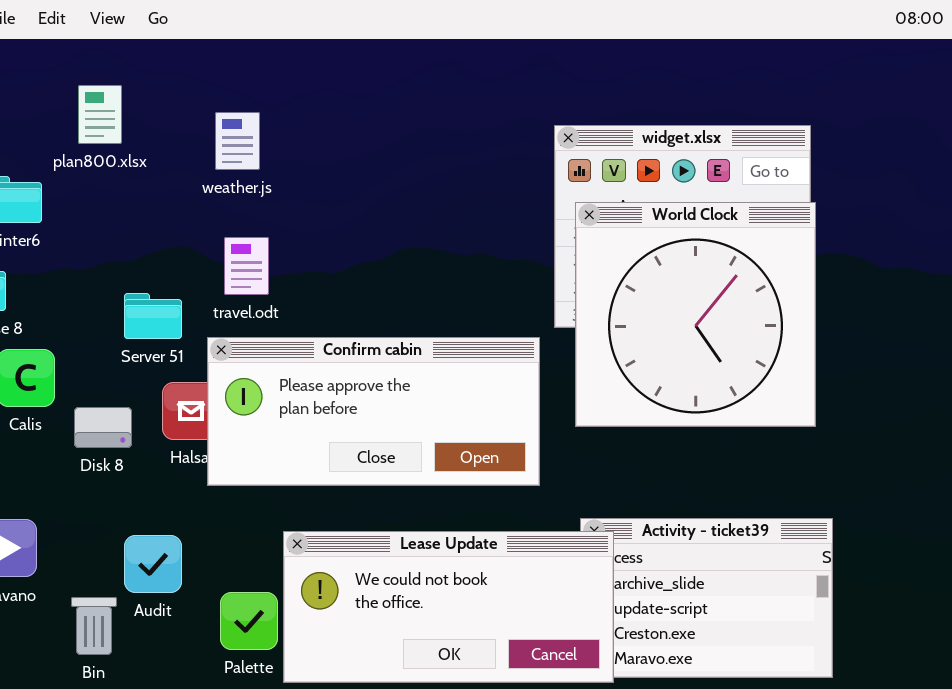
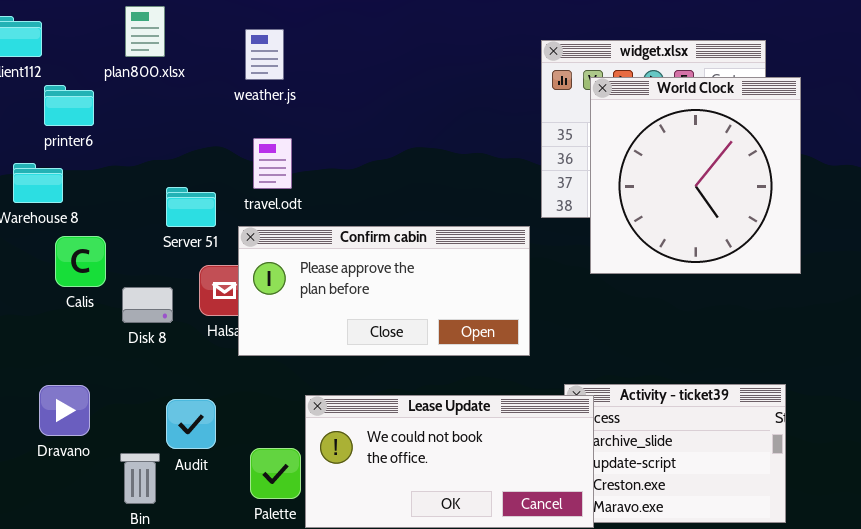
World Clock: [575,202,816,427] -> [590,77,801,274], moved

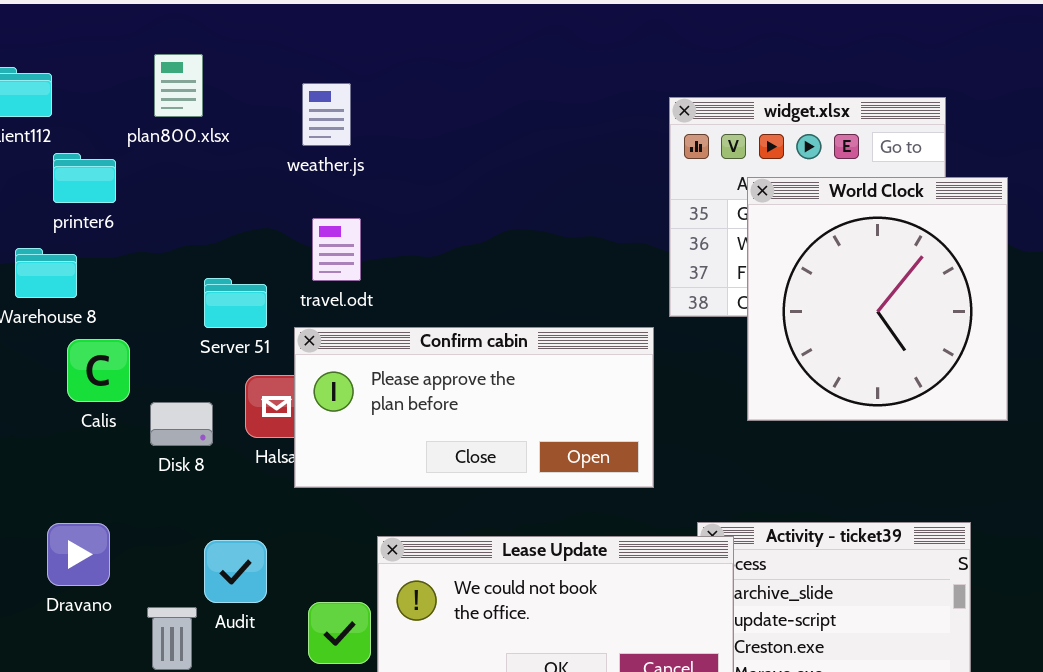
World Clock: [590,77,801,274] -> [747,177,1008,421], moved

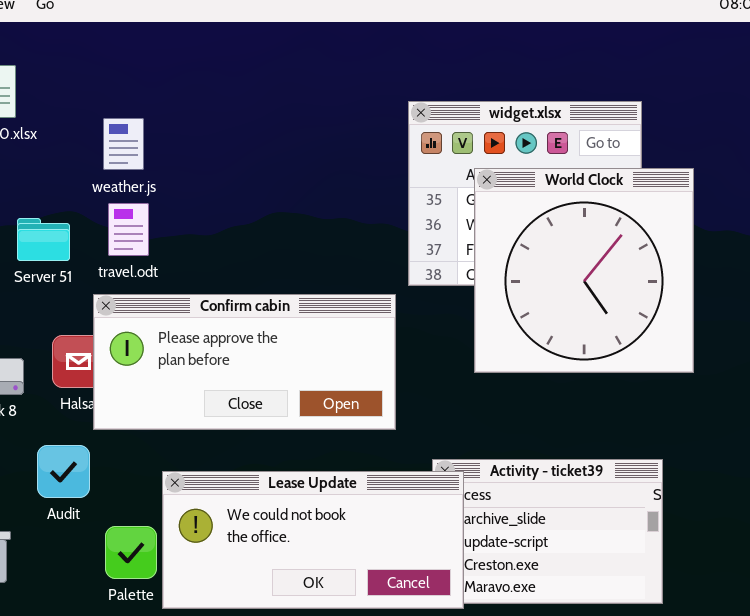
weather.js: [302,83,351,146] -> [103,118,144,170], moved
Server 51: [204,278,267,328] -> [17,218,70,261], moved
Audit: [204,540,267,603] -> [37,445,90,498], moved

